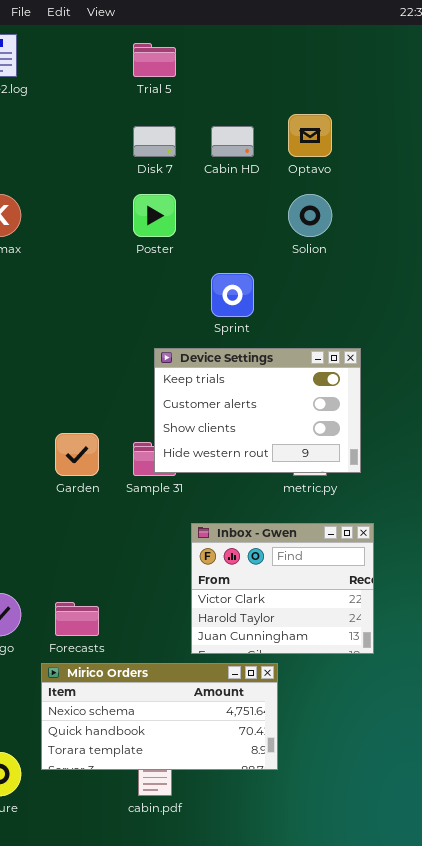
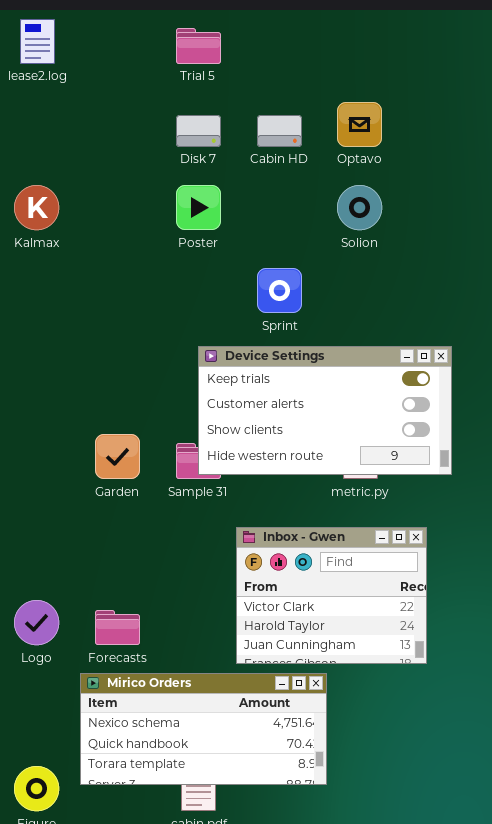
Device Settings: [154,348,361,473] -> [198,346,452,475], resized

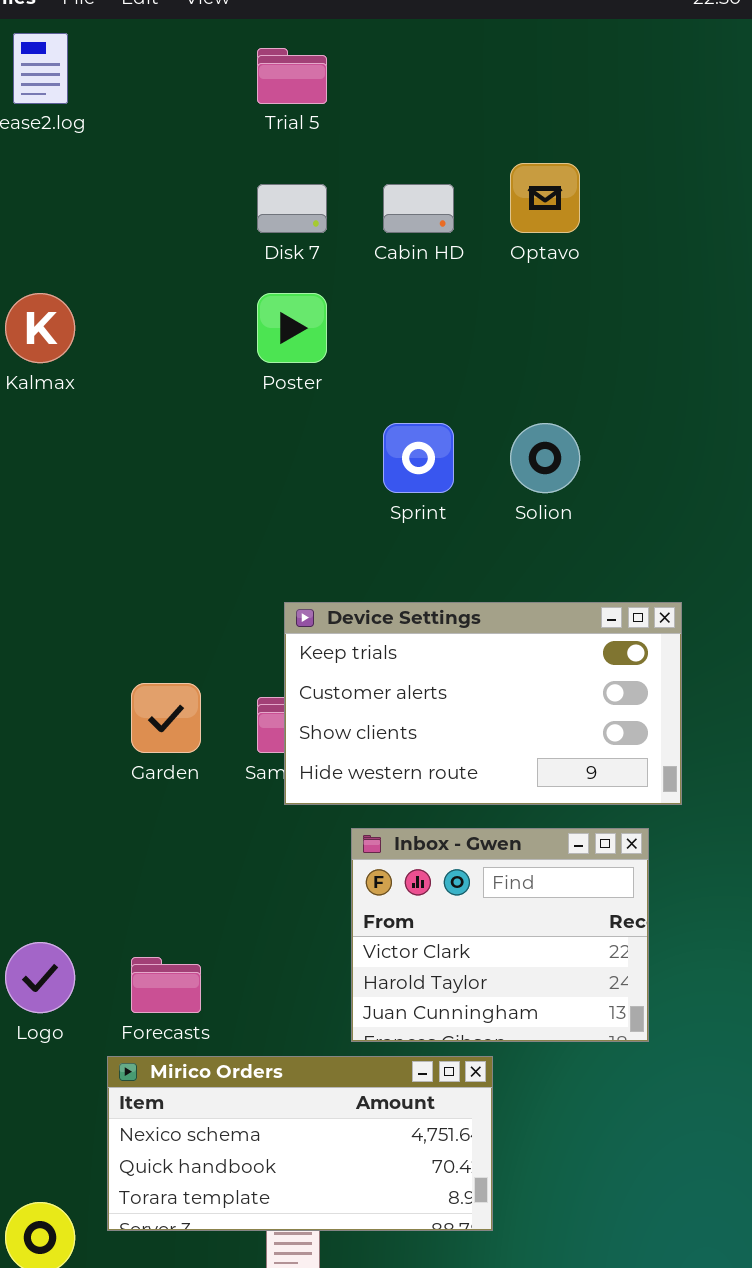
Solion: [337,185,382,230] -> [510,423,580,493], moved
Device Settings: [198,346,452,475] -> [284,602,682,805], moved

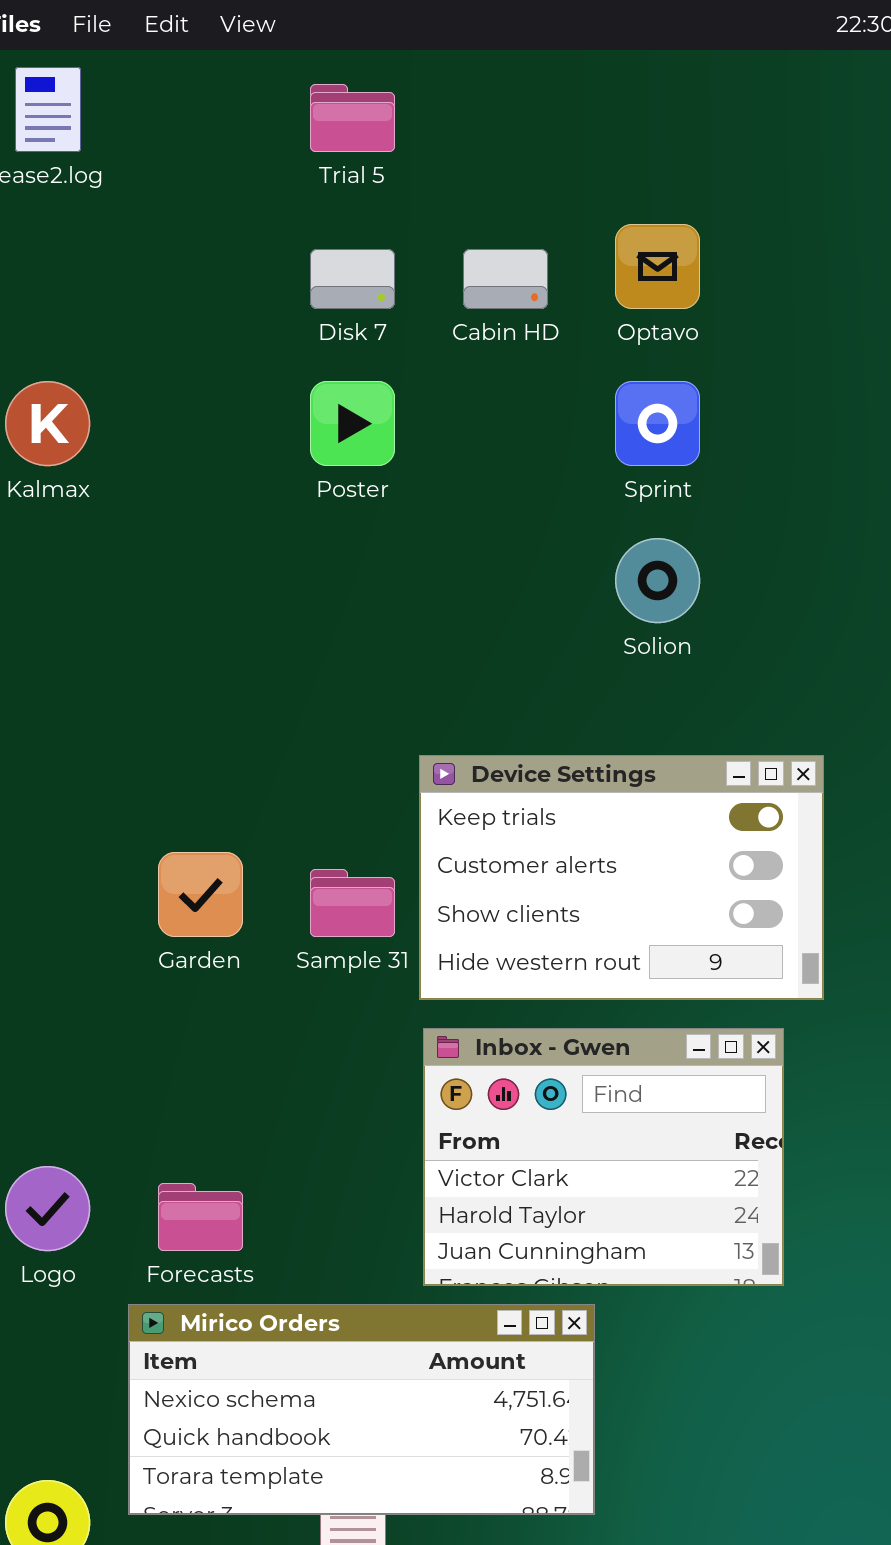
Sprint: [383,423,454,493] -> [615,381,700,466], moved
Device Settings: [284,602,682,805] -> [419,755,824,1000], resized

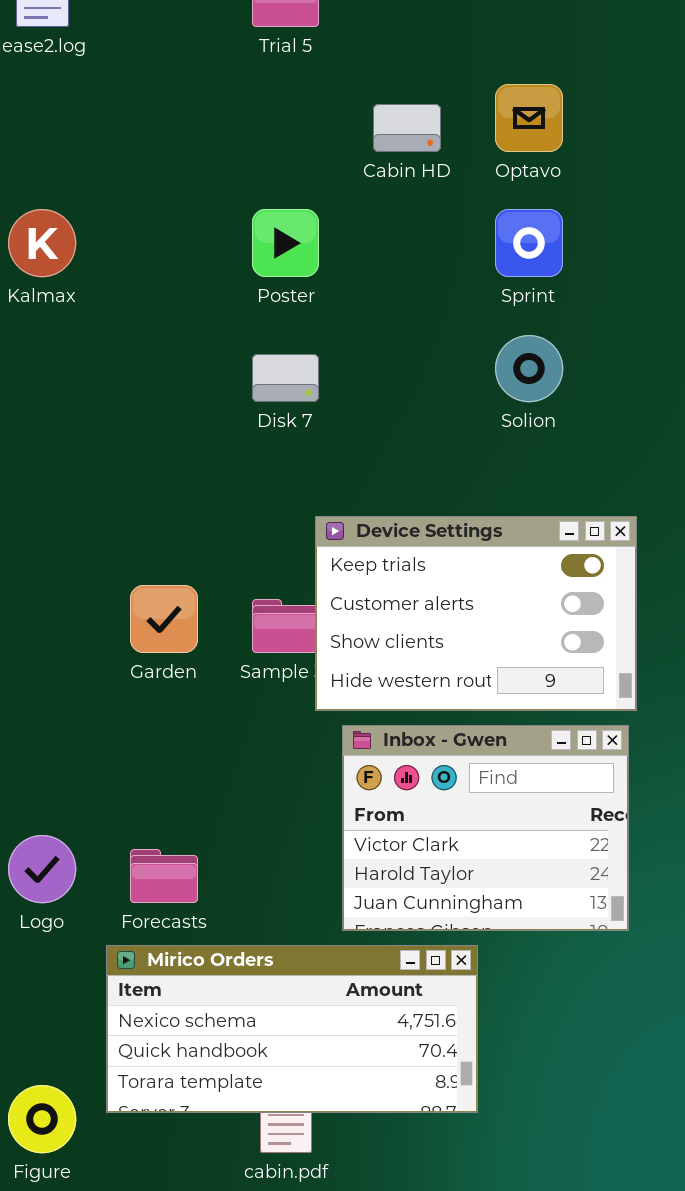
Disk 7: [310,249,395,309] -> [252,354,319,402], moved
Device Settings: [419,755,824,1000] -> [315,516,637,711], moved

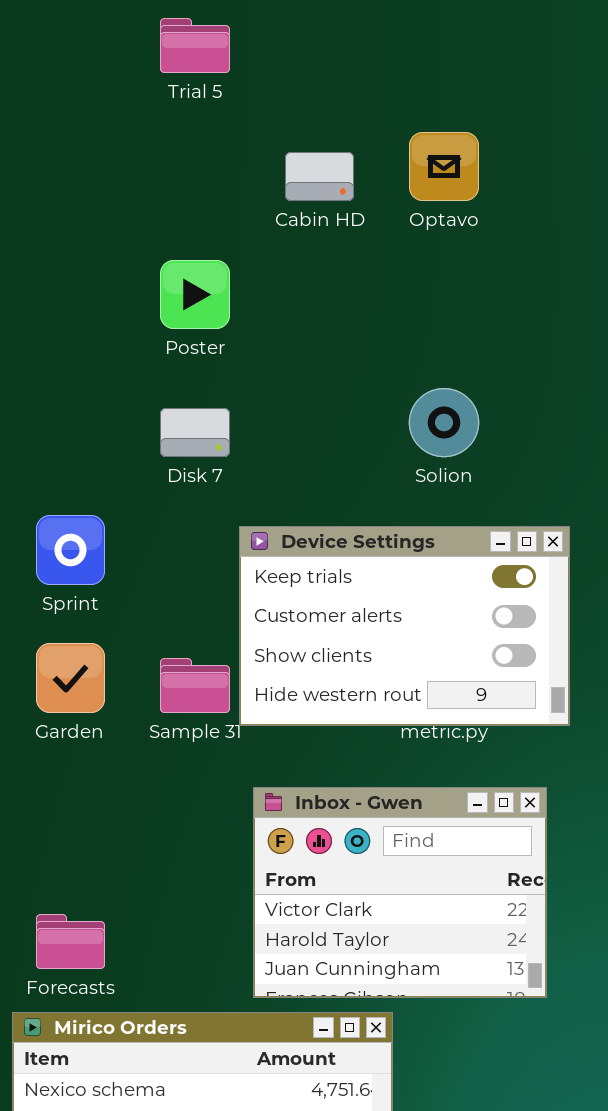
Sprint: [495,209,563,277] -> [36,515,105,585], moved
Device Settings: [315,516,637,711] -> [239,526,570,726], moved

